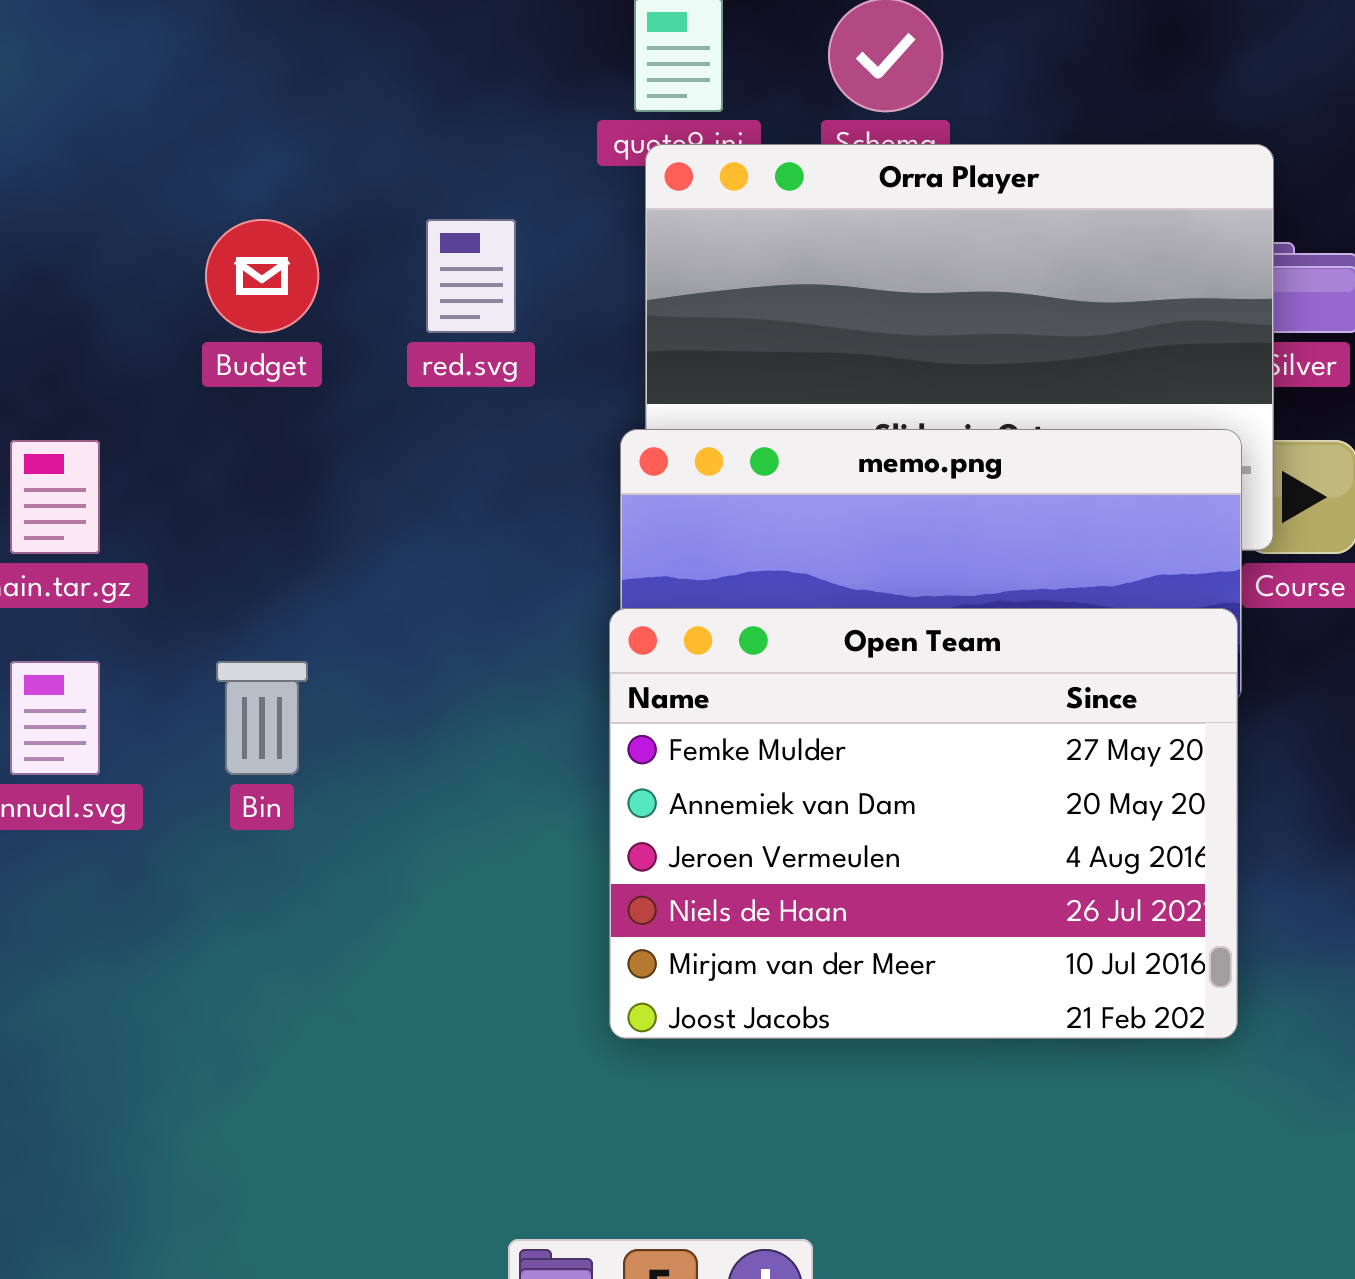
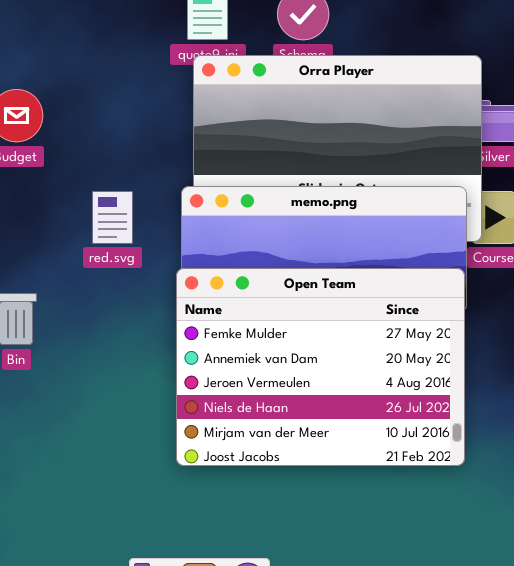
red.svg: [426,219,516,333] -> [92,191,133,244], moved

